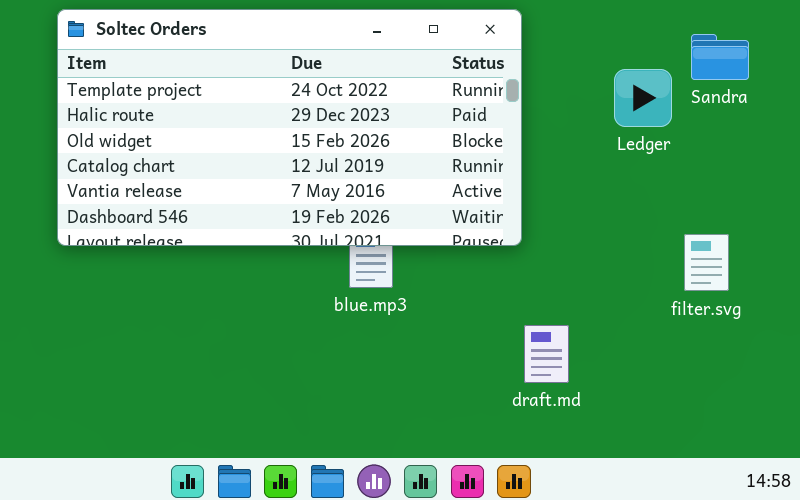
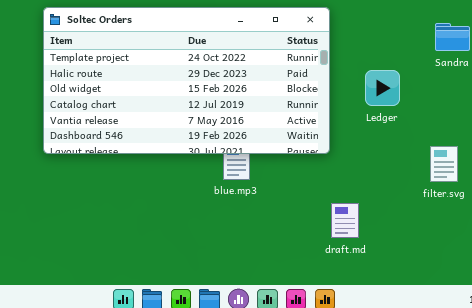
Ledger: [614,69,672,127] -> [365,70,400,106], moved

